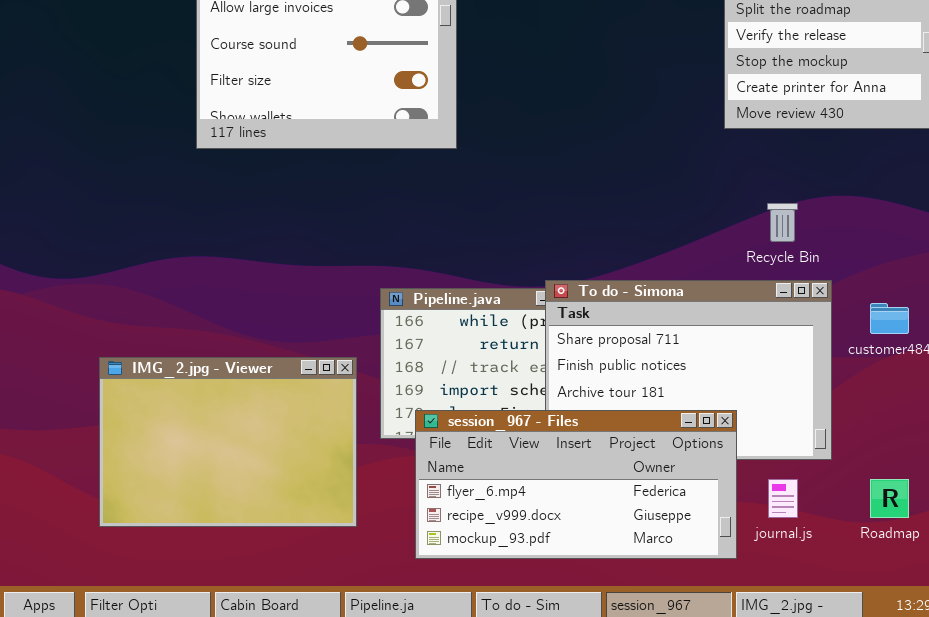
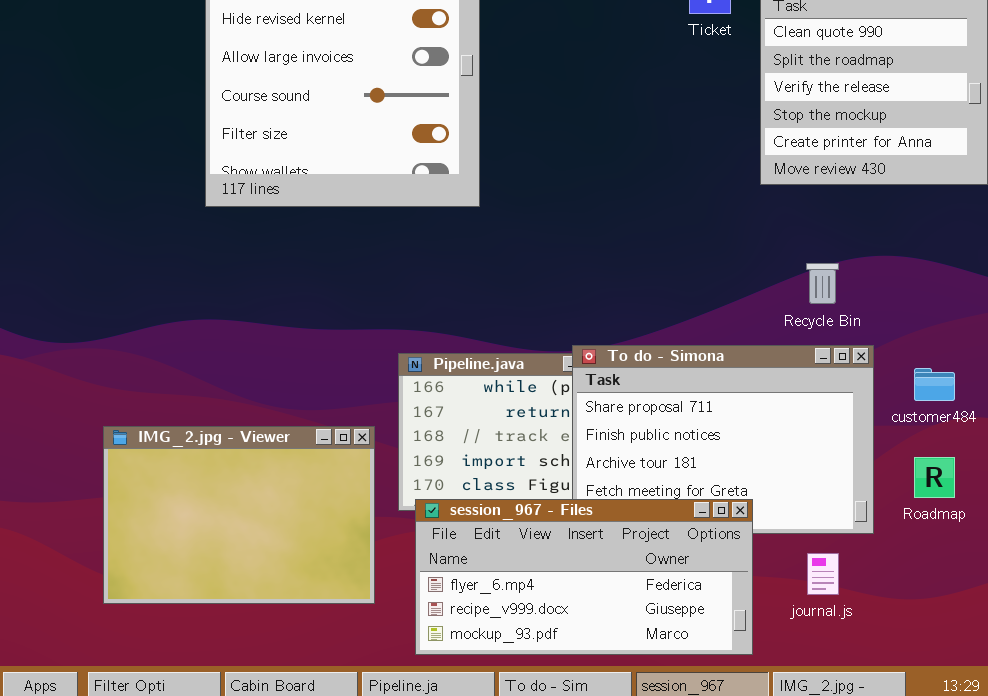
session_967 - Files: [415,410,737,559] -> [415,499,753,655], moved
Roadmap: [870,479,909,518] -> [914,457,955,498], moved

